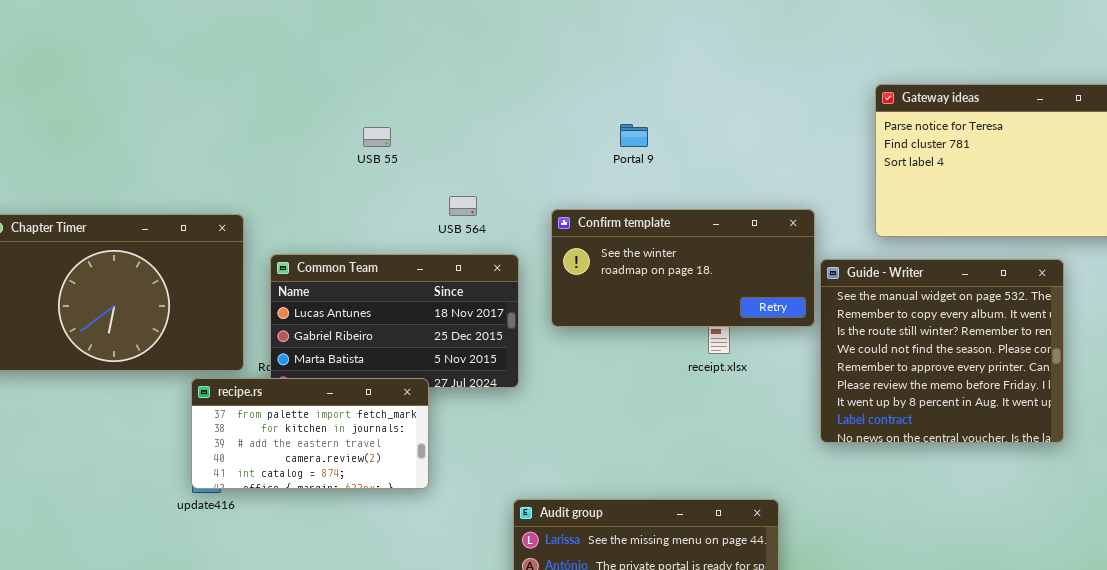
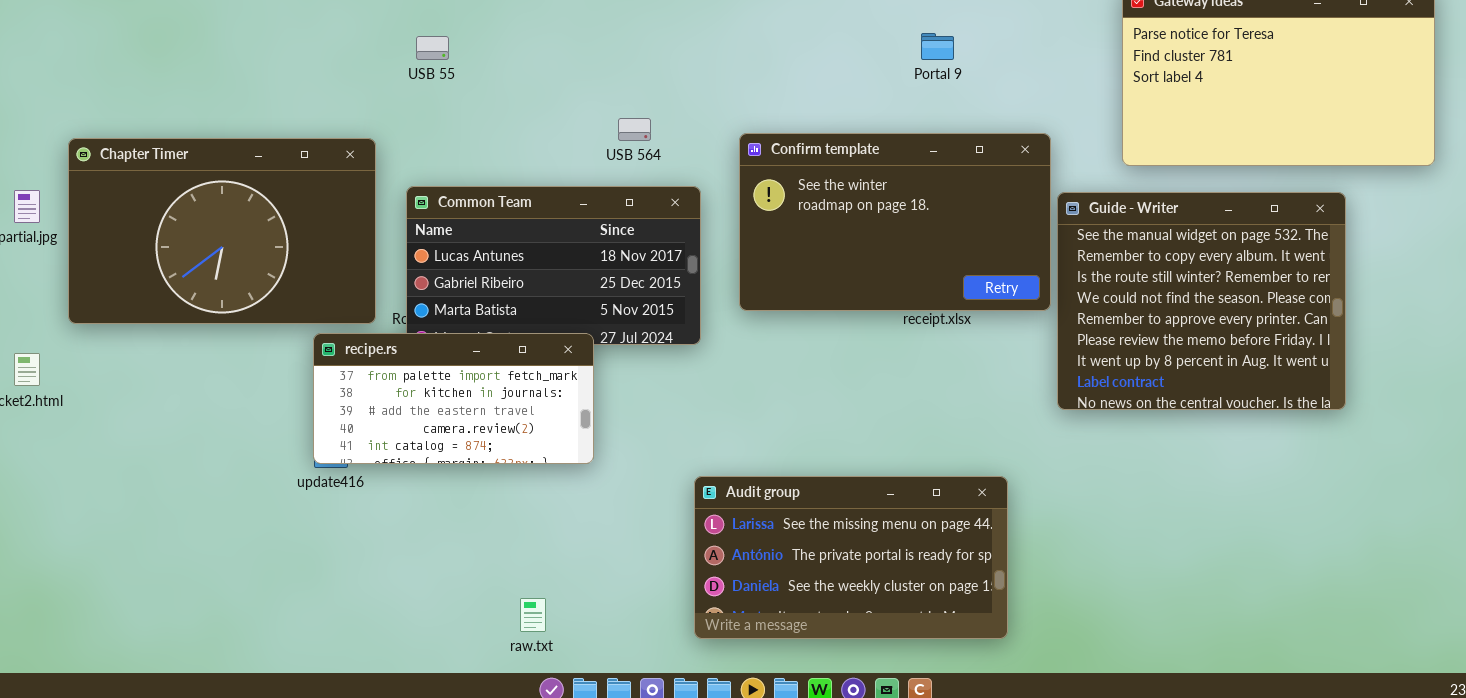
Portal 9: [620,124,648,147] -> [921,33,954,60], moved
USB 55: [363,127,391,147] -> [416,36,449,60], moved
Confirm template: [551,209,815,327] -> [739,133,1051,311], resized

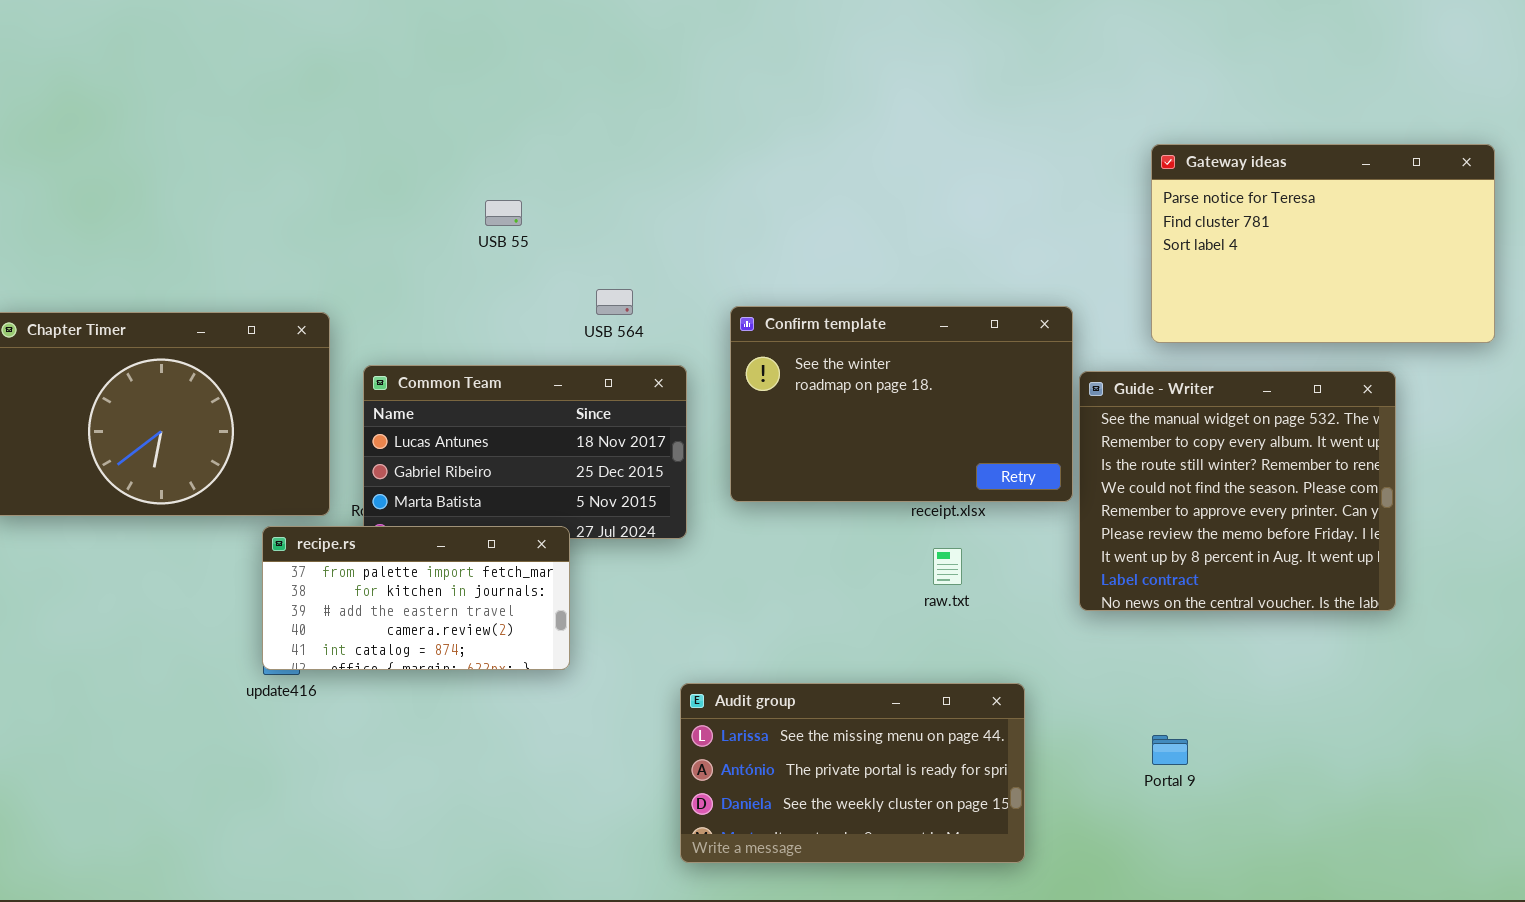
Portal 9: [921,33,954,60] -> [1152,735,1188,765], moved
USB 55: [416,36,449,60] -> [485,200,522,226], moved
raw.txt: [520,598,546,632] -> [933,548,962,585], moved

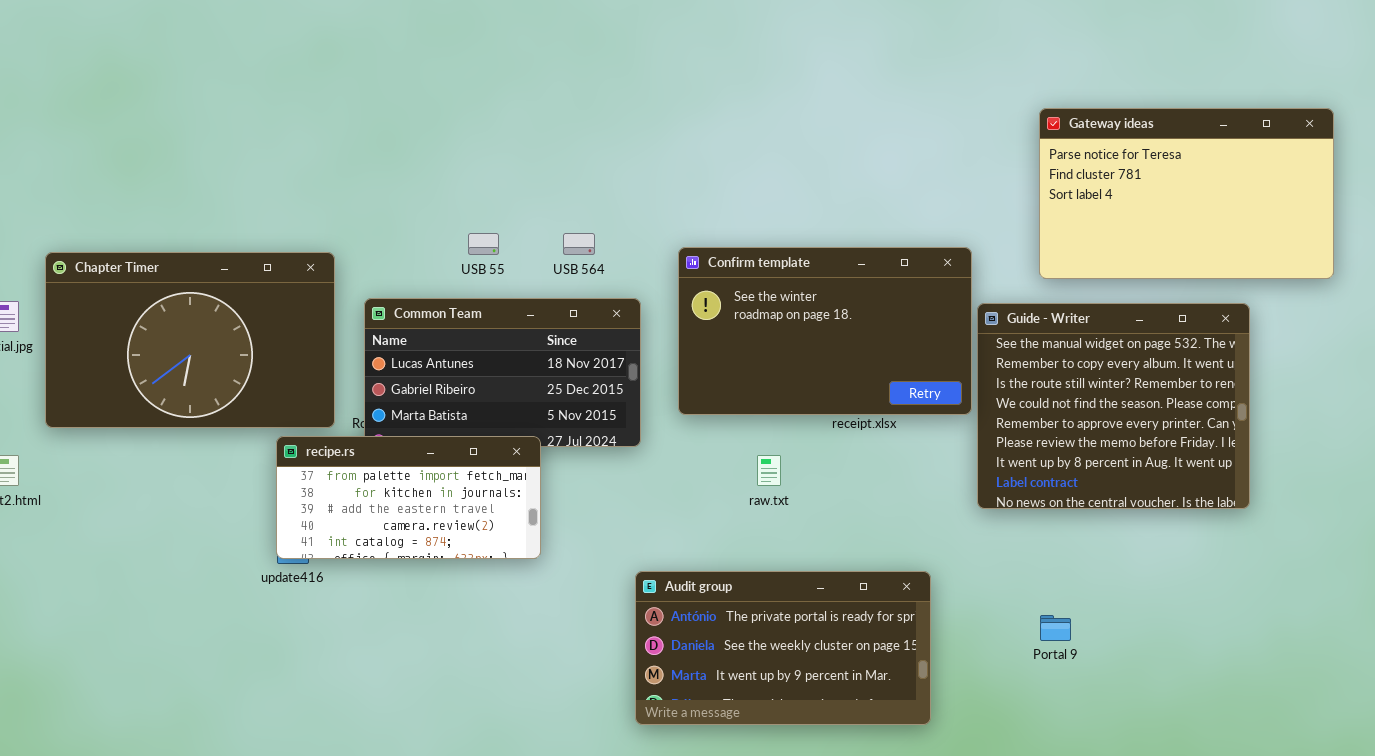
USB 55: [485,200,522,226] -> [468,233,499,255], moved
raw.txt: [933,548,962,585] -> [757,455,781,486], moved
Audit group: [680,683,1025,863] -> [635,571,931,725], scrolled down 1 row

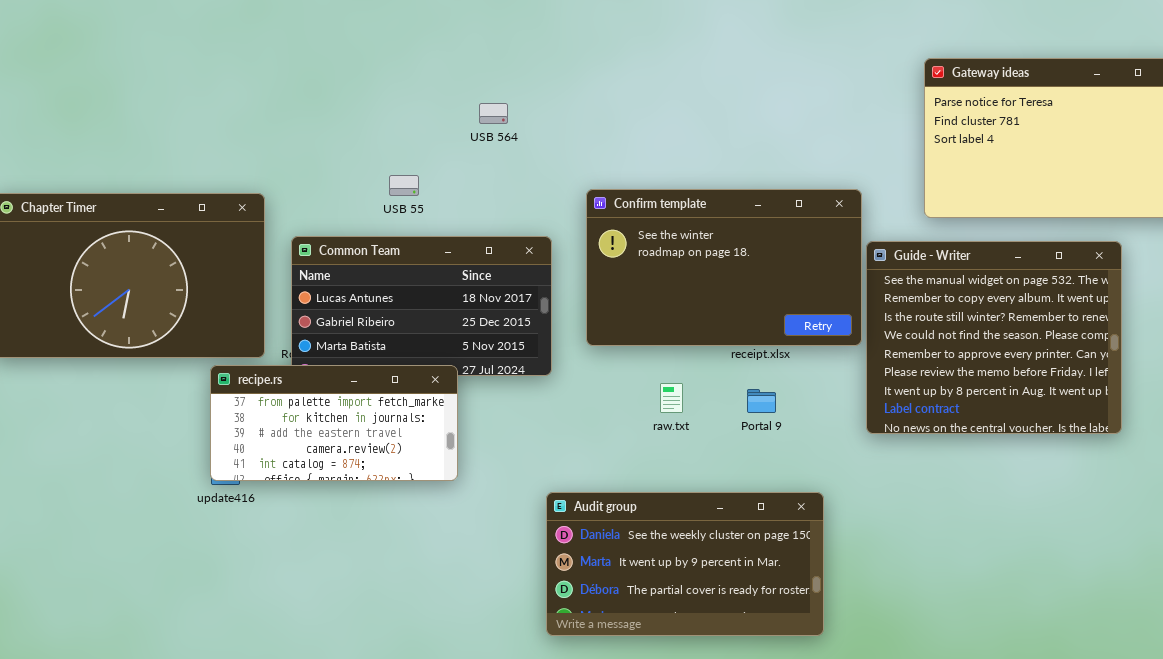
USB 564: [563,233,595,255] -> [479,103,508,124], moved
Audit group: [635,571,931,725] -> [546,492,824,636], scrolled down 1 row
Portal 9: [1040,615,1071,641] -> [747,389,776,413], moved

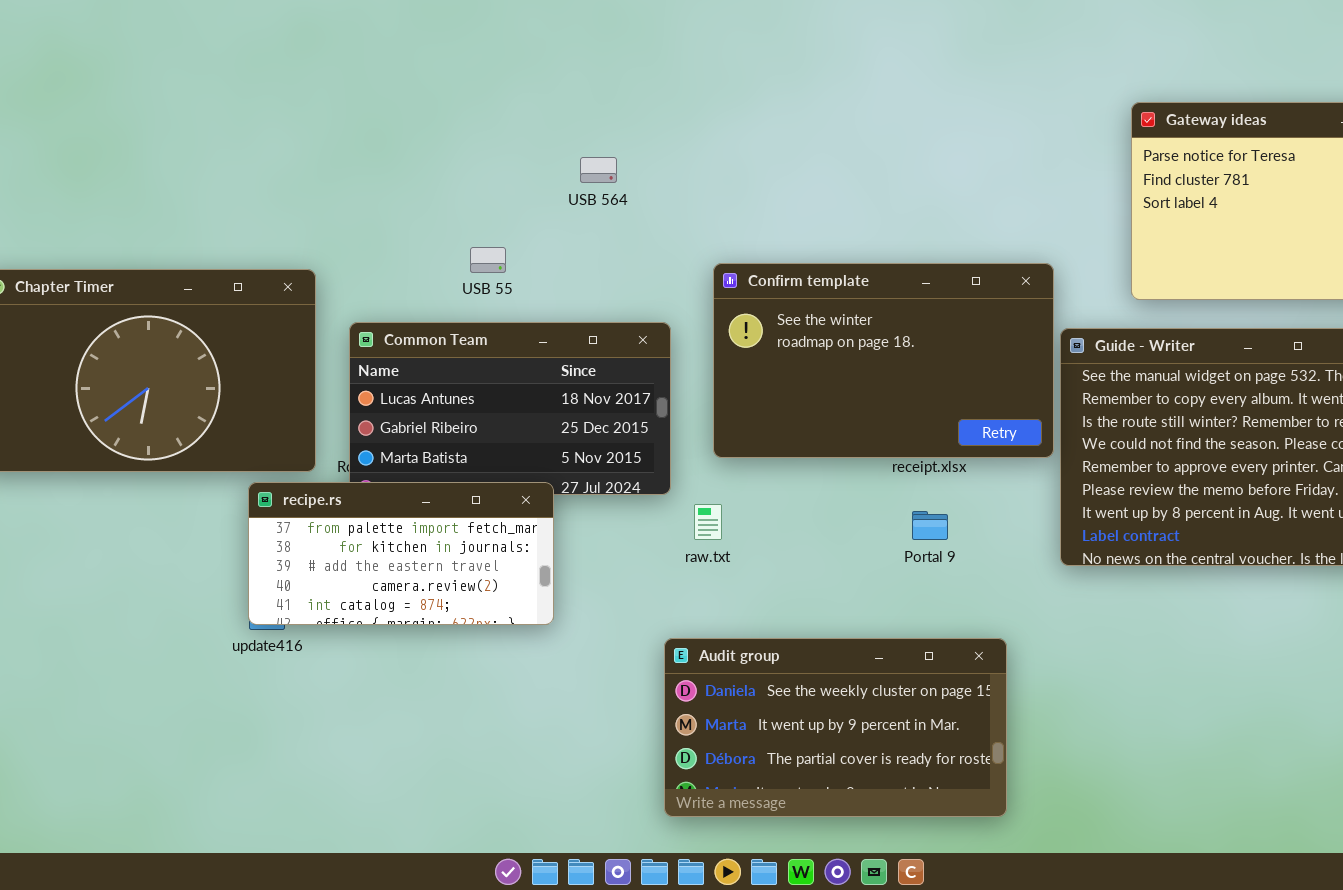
raw.txt: [660,383,683,413] -> [694,504,722,540], moved

